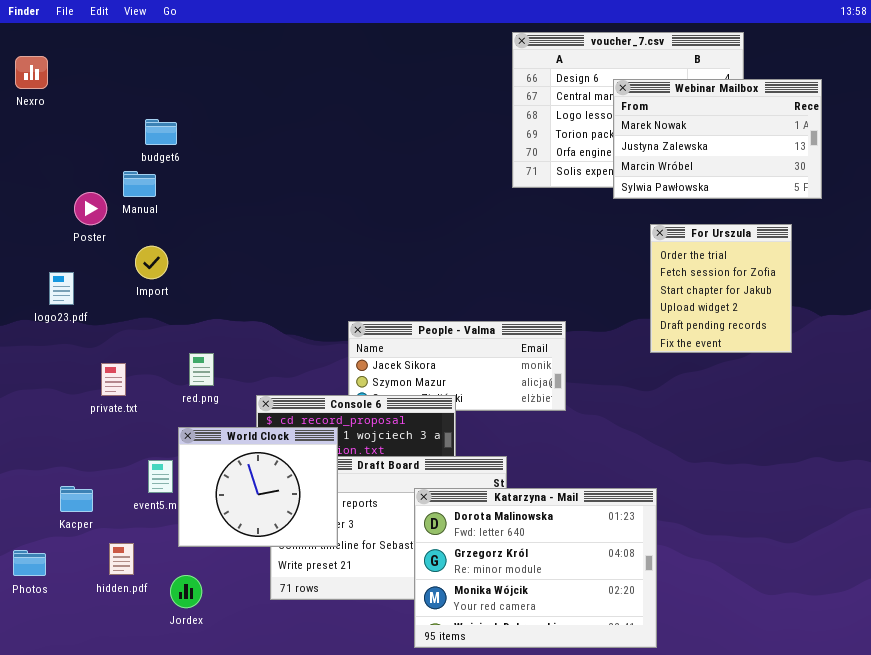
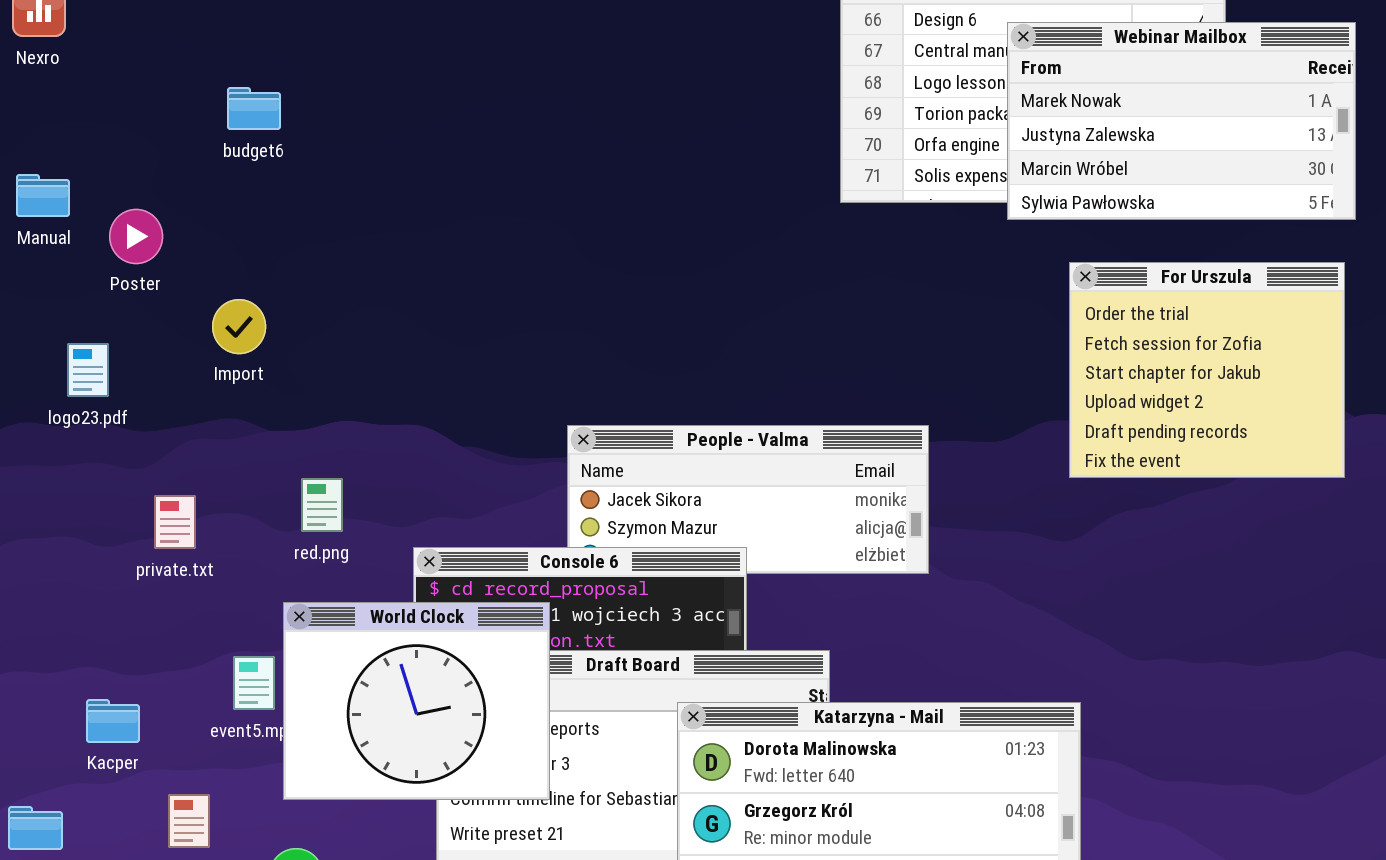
Manual: [123,171,156,197] -> [16,174,70,217], moved
For Urszula: [650,224,792,353] -> [1069,262,1345,478], resized

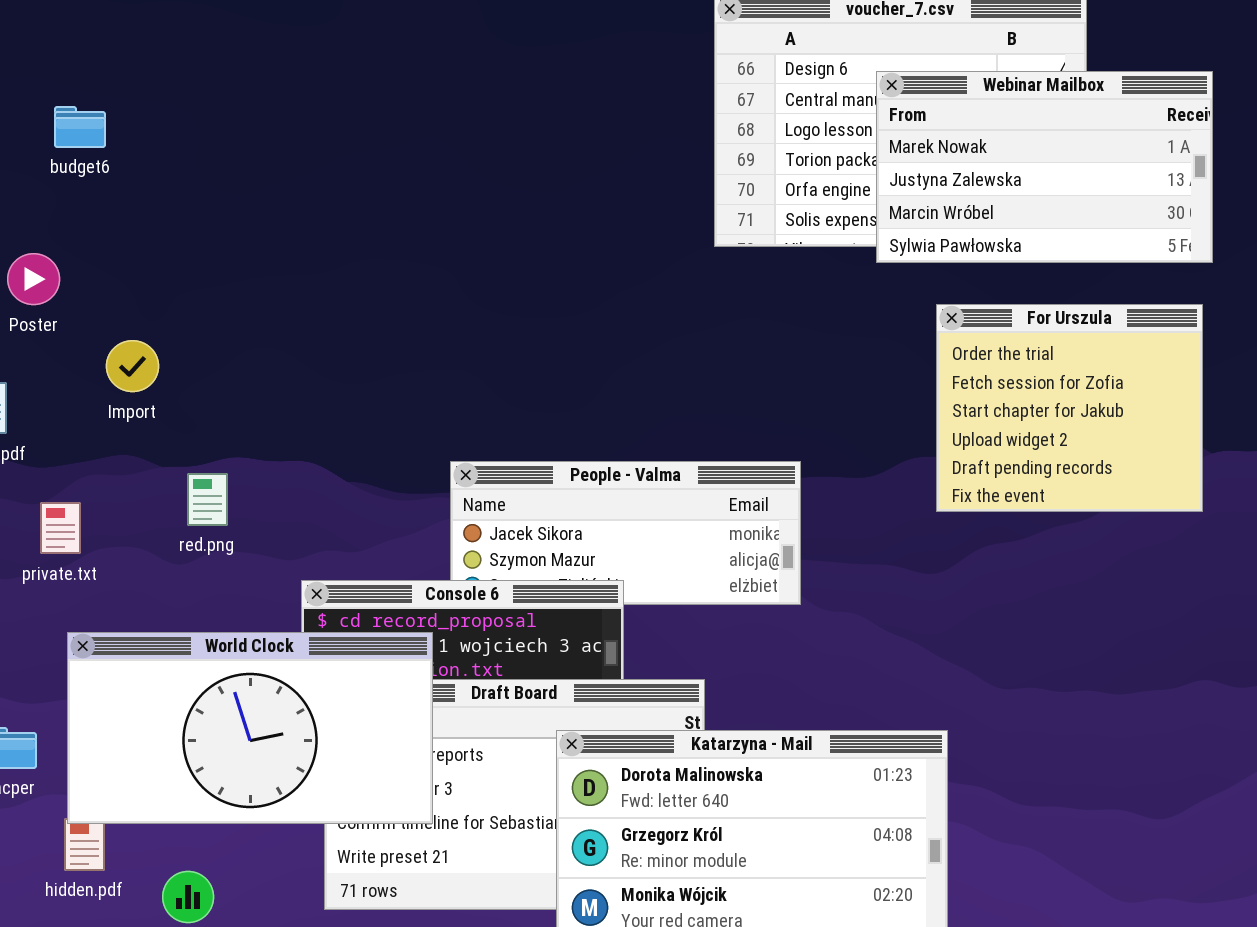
budget6: [227,87,281,130] -> [54,106,106,148], moved
red.png: [301,478,343,532] -> [187,473,228,526], moved
private.txt: [154,495,196,549] -> [40,502,81,554], moved
World Clock: [283,602,550,800] -> [67,632,433,824], resized

